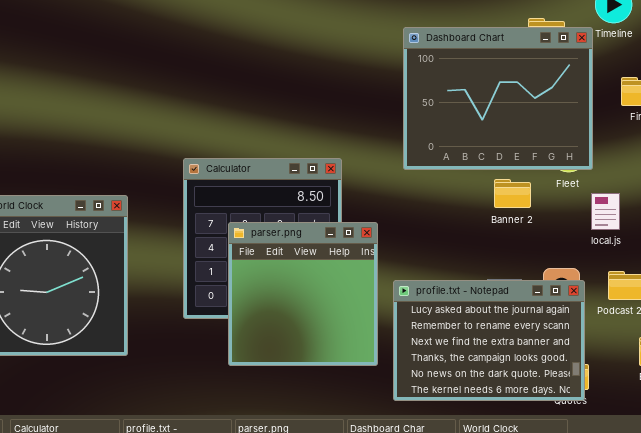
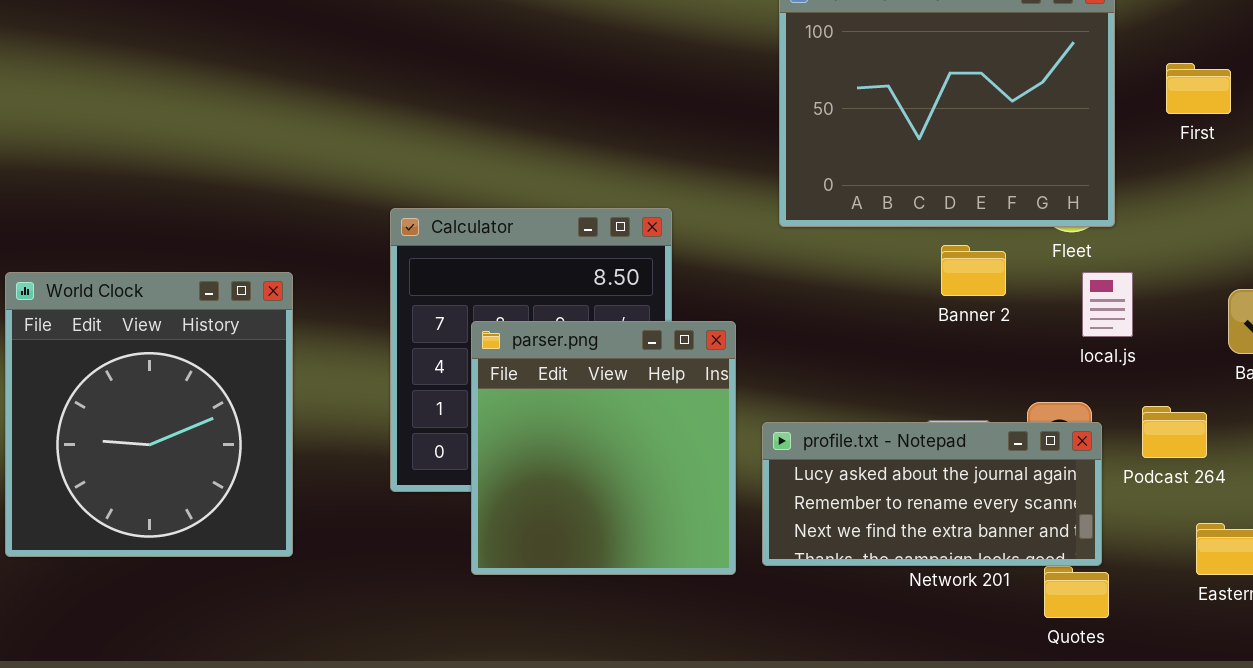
local.js: [591,193,620,230] -> [1082,272,1133,337], moved
profile.txt - Notepad: [393,280,585,401] -> [762,422,1102,566], resized

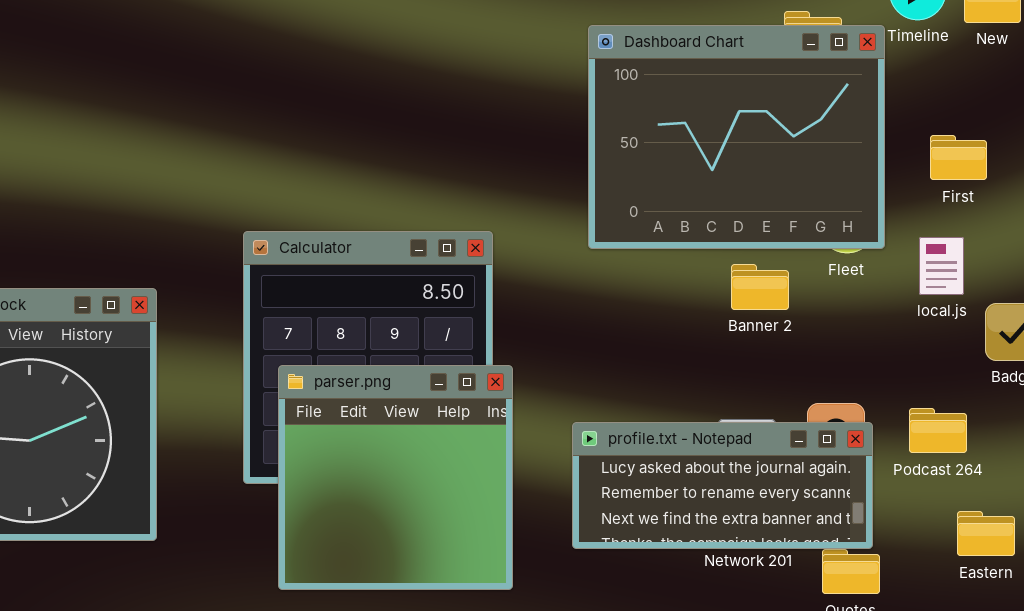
First: [1166,63,1231,114] -> [930,135,987,180], moved
local.js: [1082,272,1133,337] -> [919,237,964,295], moved
parser.png: [471,321,736,575] -> [278,365,513,590], moved

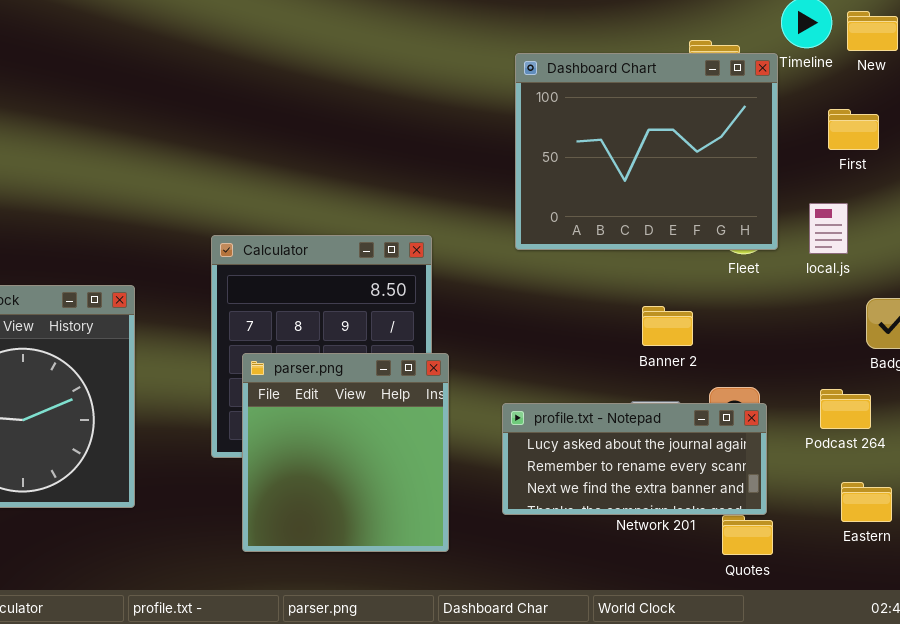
First: [930,135,987,180] -> [828,109,879,150], moved
local.js: [919,237,964,295] -> [809,203,848,254], moved
Banner 2: [731,264,789,310] -> [642,306,693,346], moved
Podcast 264: [909,408,967,453] -> [820,389,871,429], moved

